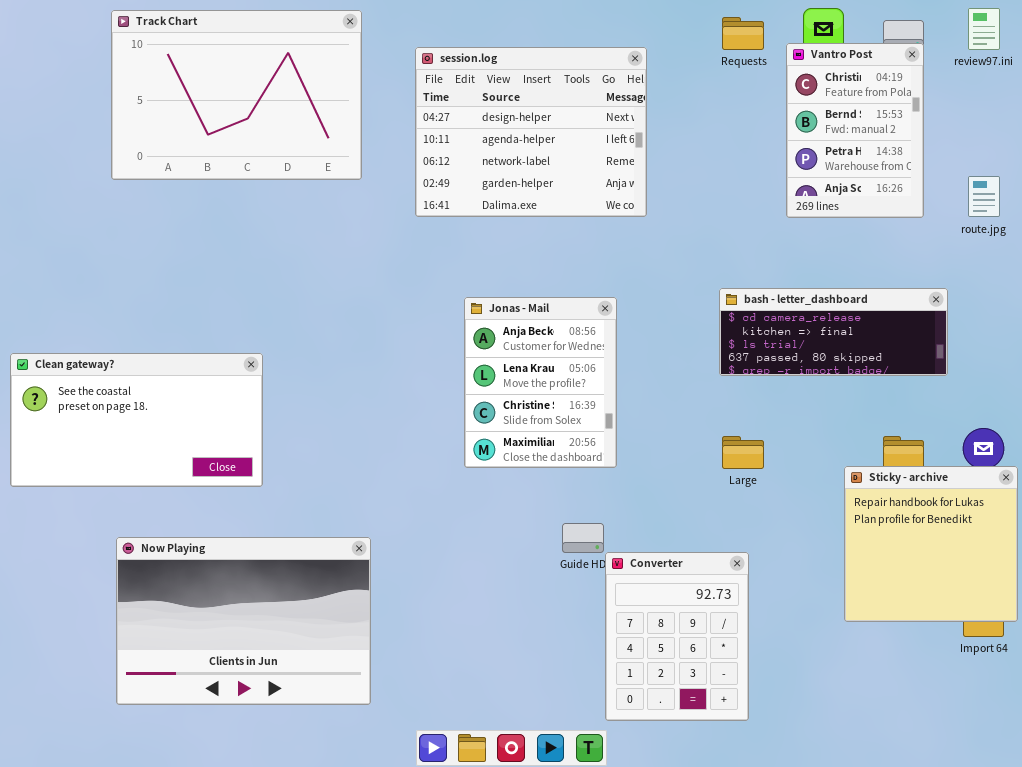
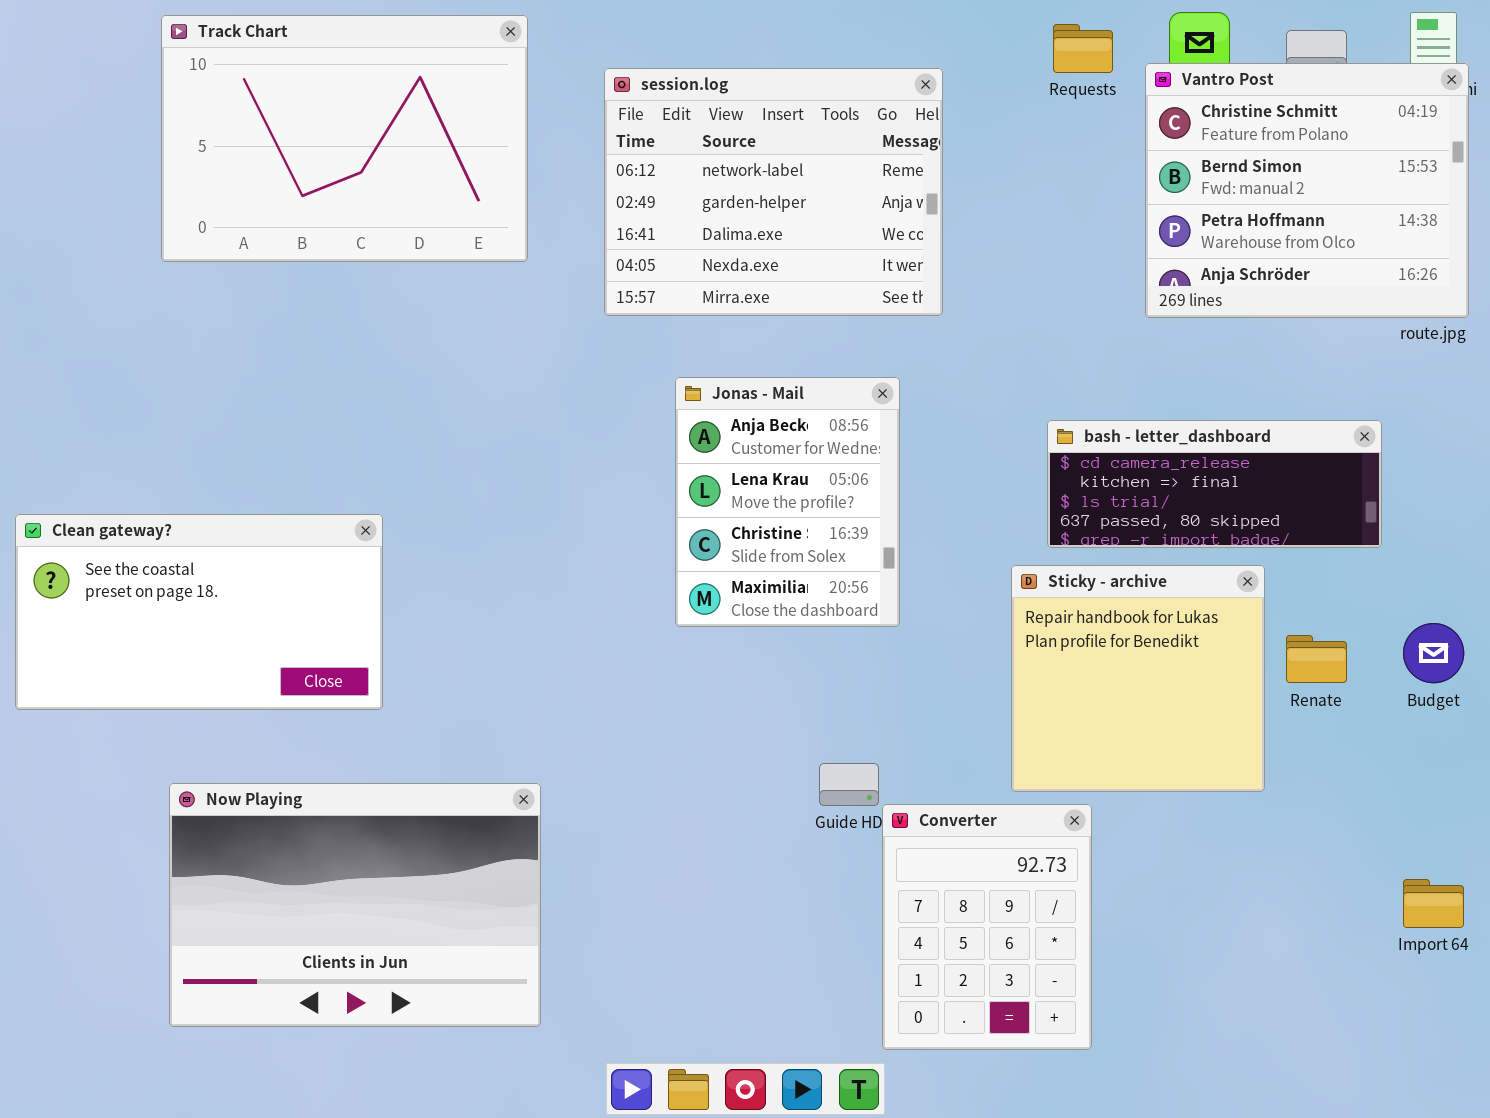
Vantro Post: [786,43,924,218] -> [1145,63,1469,318], resized
session.log: [415,47,647,217] -> [604,68,943,316], scrolled down 2 rows
Jonas - Mail: [464,297,617,468] -> [675,377,900,627], moved
Sticky - archive: [844,466,1018,622] -> [1011,565,1265,792], moved

